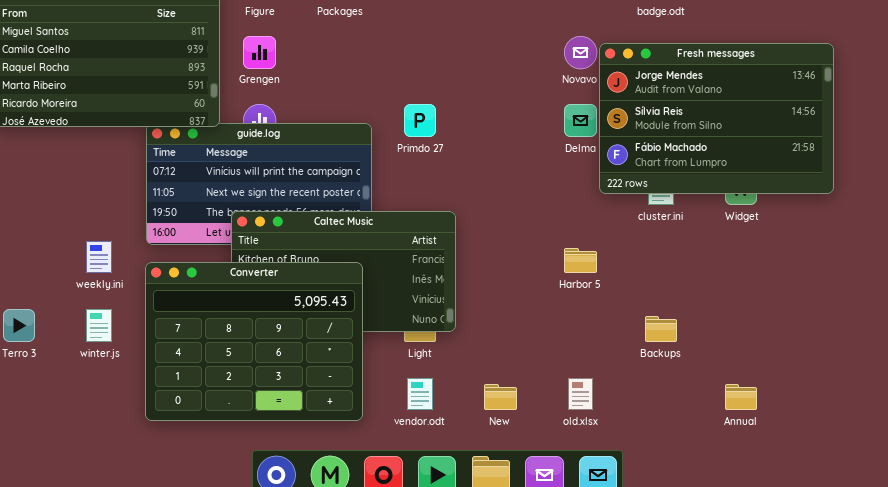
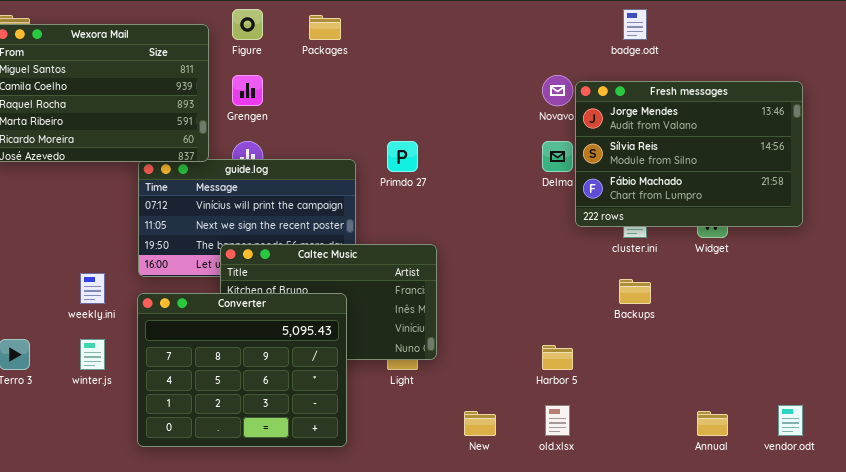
Harbor 5: [564,248,597,273] -> [542,345,573,370], moved
Backups: [645,316,677,342] -> [619,279,651,304], moved
vendor.odt: [407,378,433,410] -> [778,405,803,436], moved

